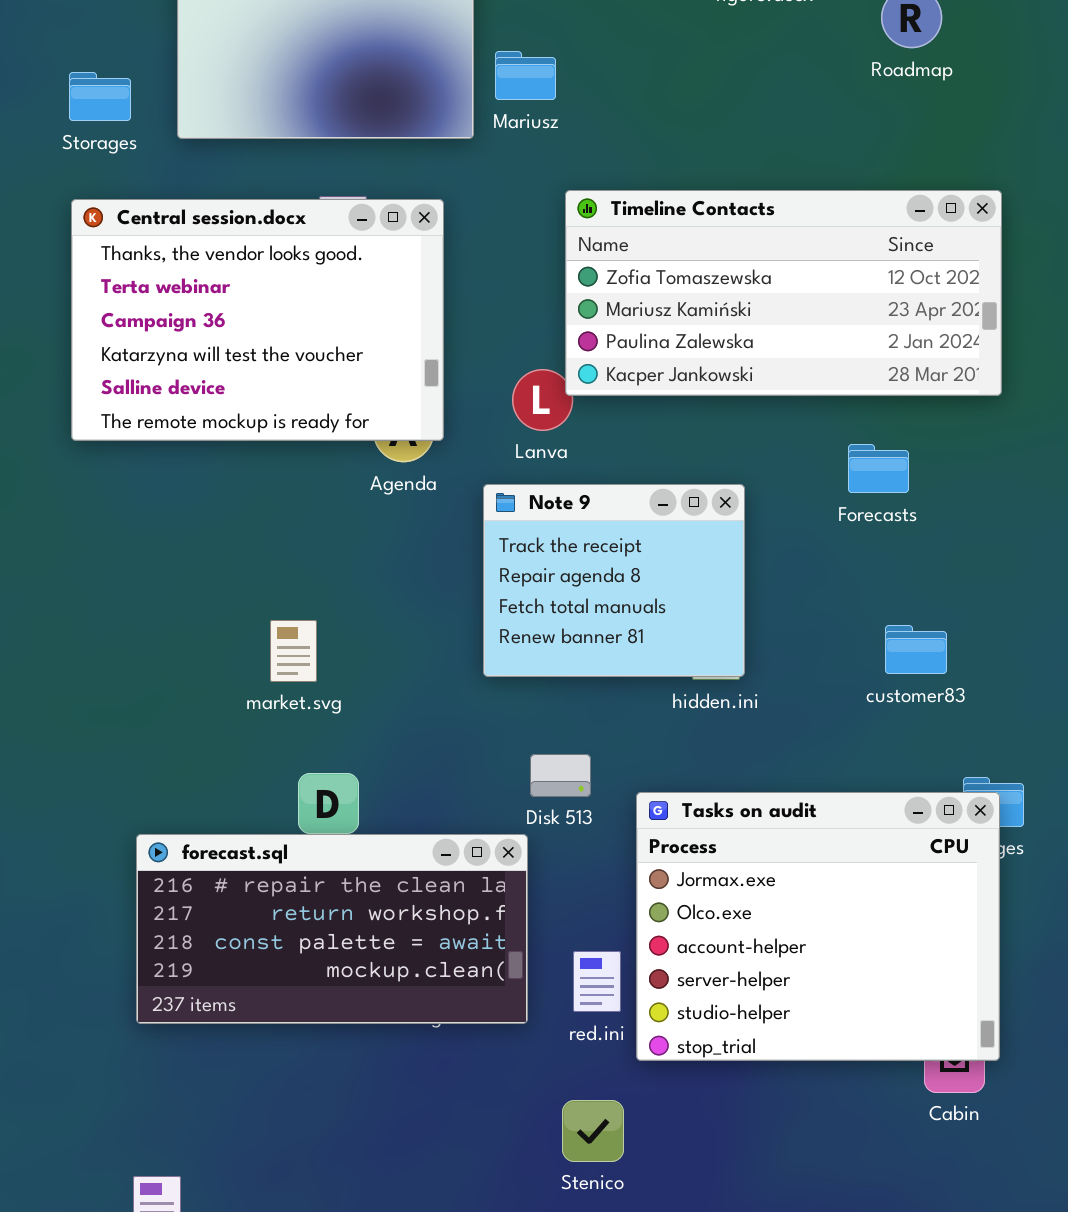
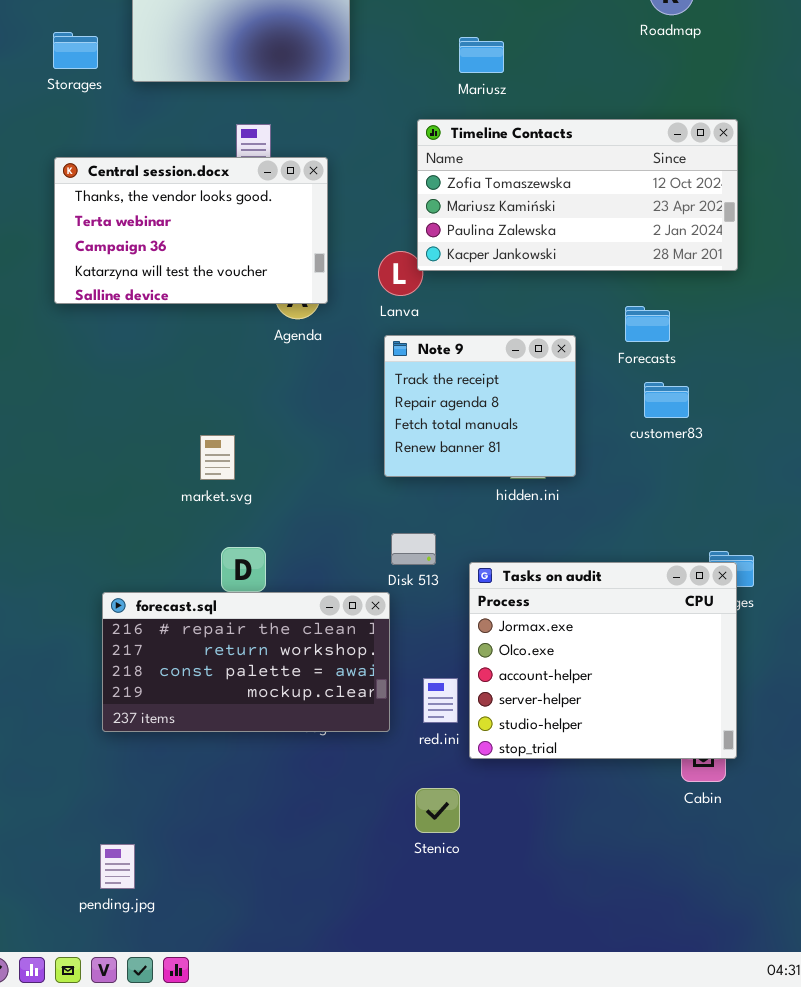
Mariusz: [495,51,556,100] -> [459,37,504,73], moved
Central session.docx: [71,199,444,441] -> [54,157,328,304], resized
Note 9: [483,484,745,677] -> [384,335,576,477], moved
customer83: [885,625,947,674] -> [644,382,689,418], moved

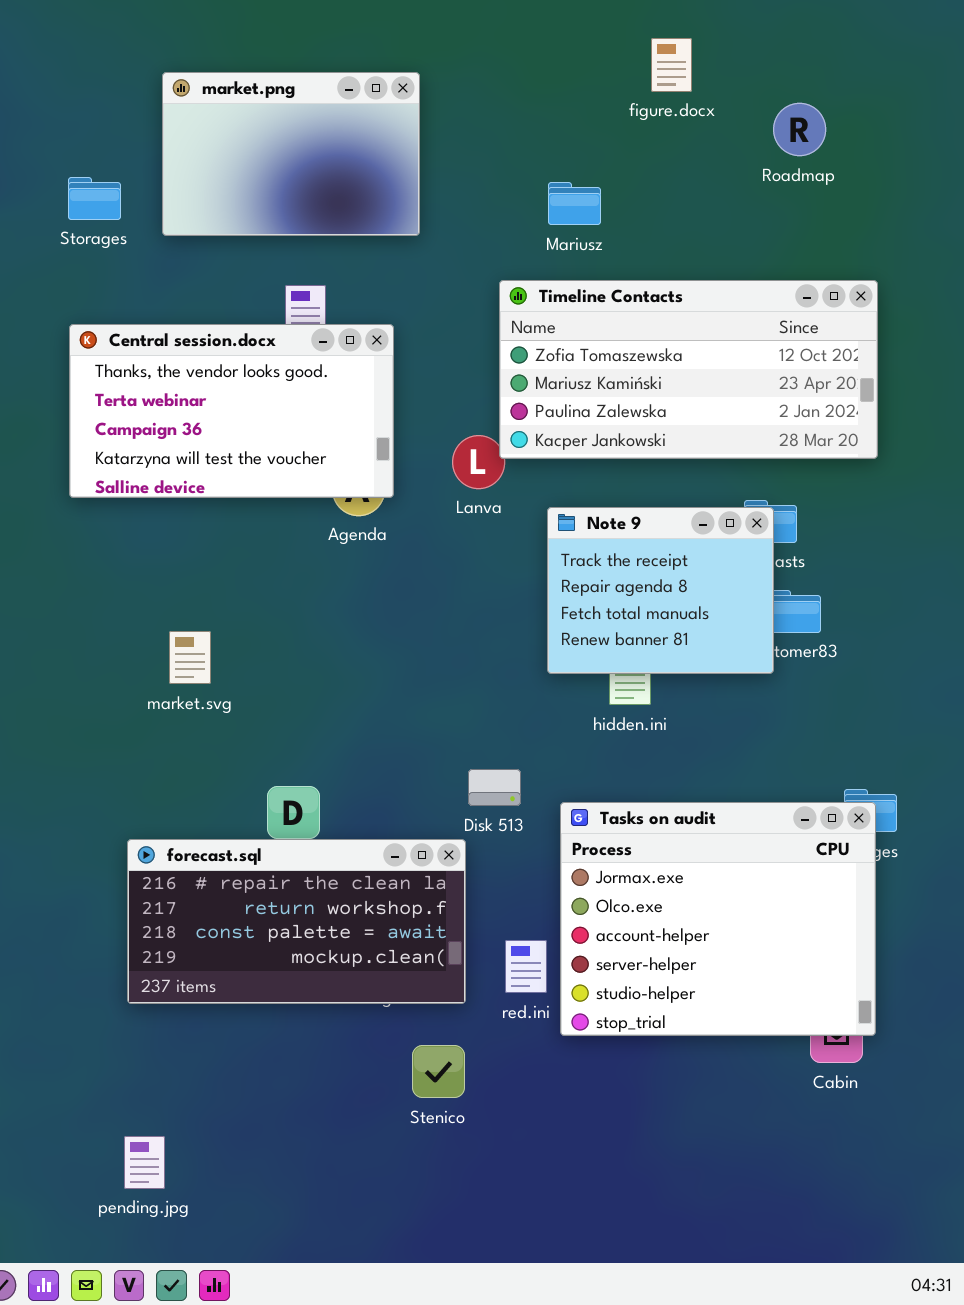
Note 9: [384,335,576,477] -> [547,507,774,674], moved
market.svg: [200,435,235,480] -> [169,631,211,684], moved
Stenico: [415,788,460,833] -> [412,1045,465,1098], moved

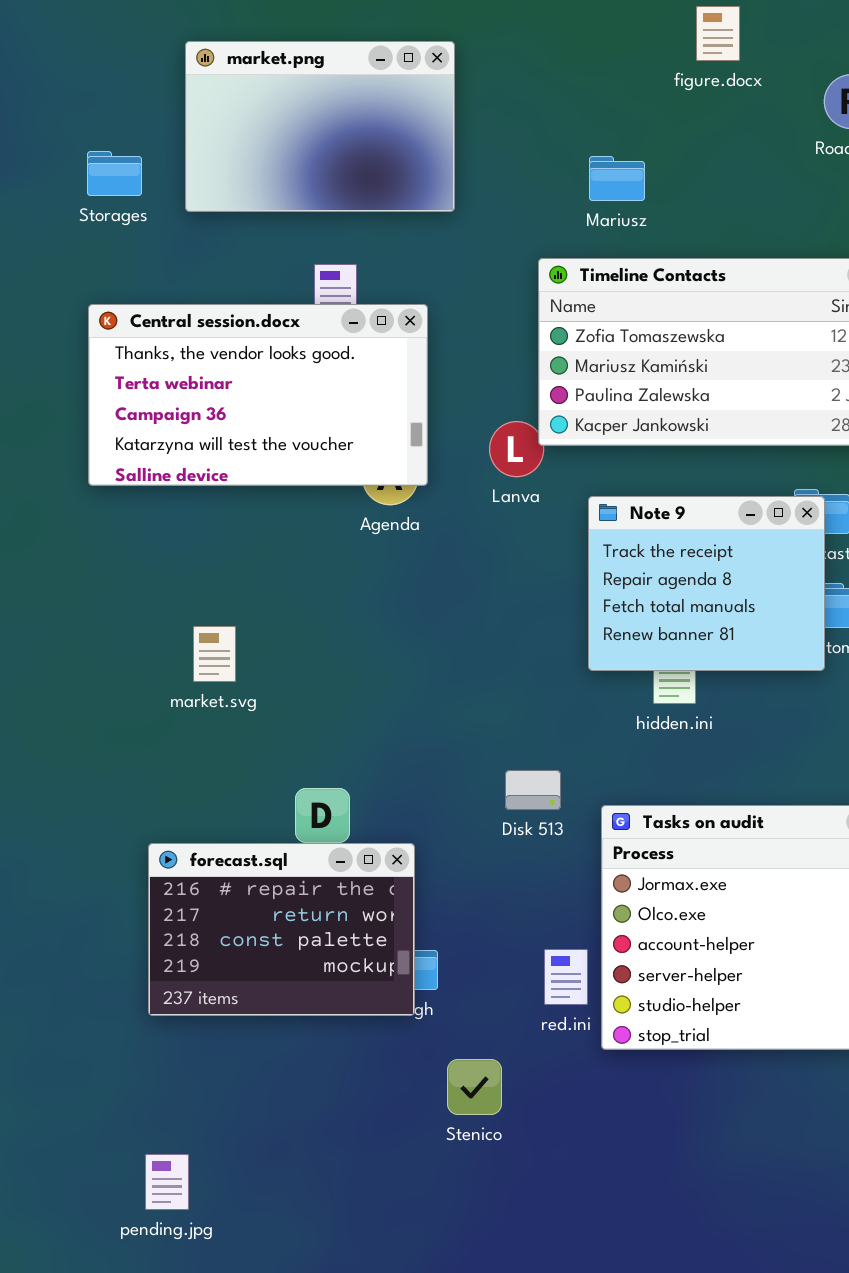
forecast.sql: [127,839,466,1004] -> [148,843,415,1016], resized

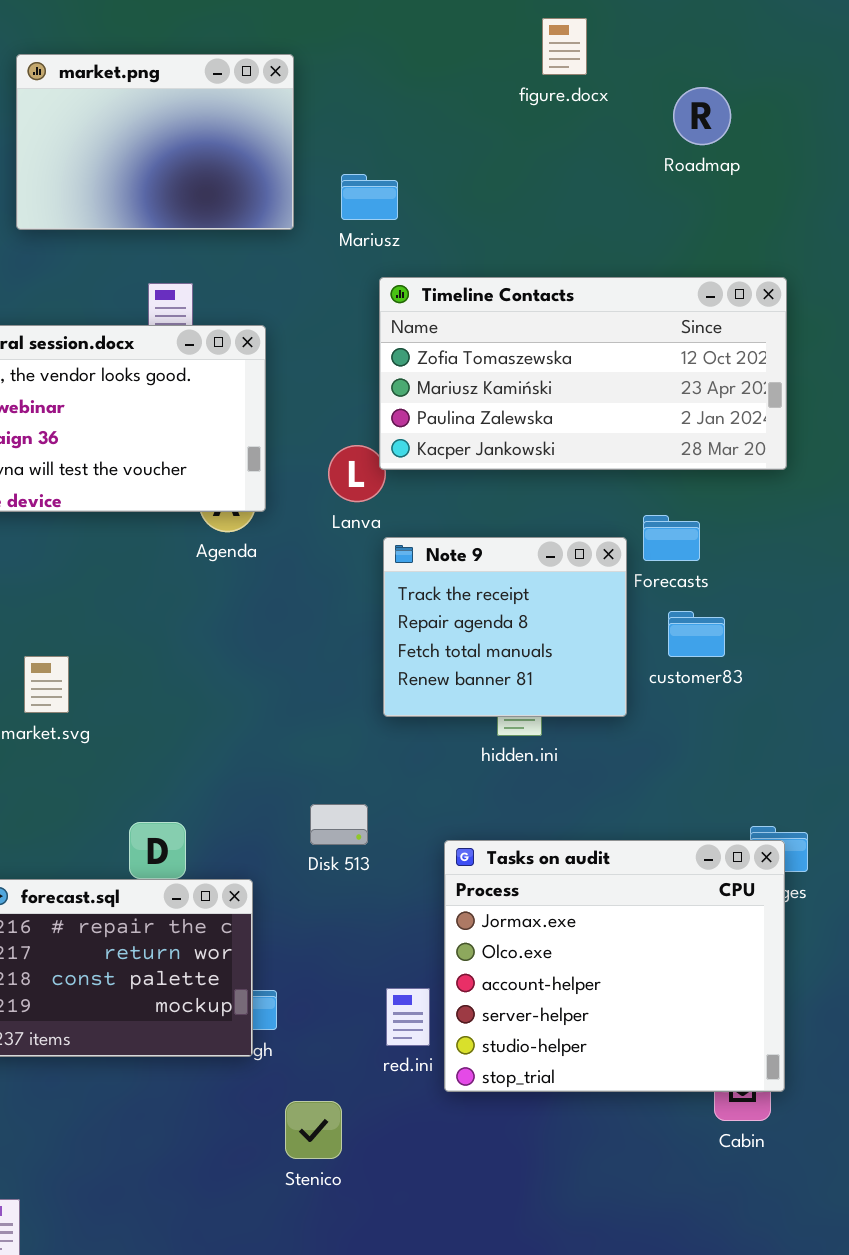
Mariusz: [589,156,645,201] -> [341,174,398,220], moved
Note 9: [588,496,825,671] -> [383,537,627,717], moved
Disk 513: [505,770,561,810] -> [310,804,368,845], moved

